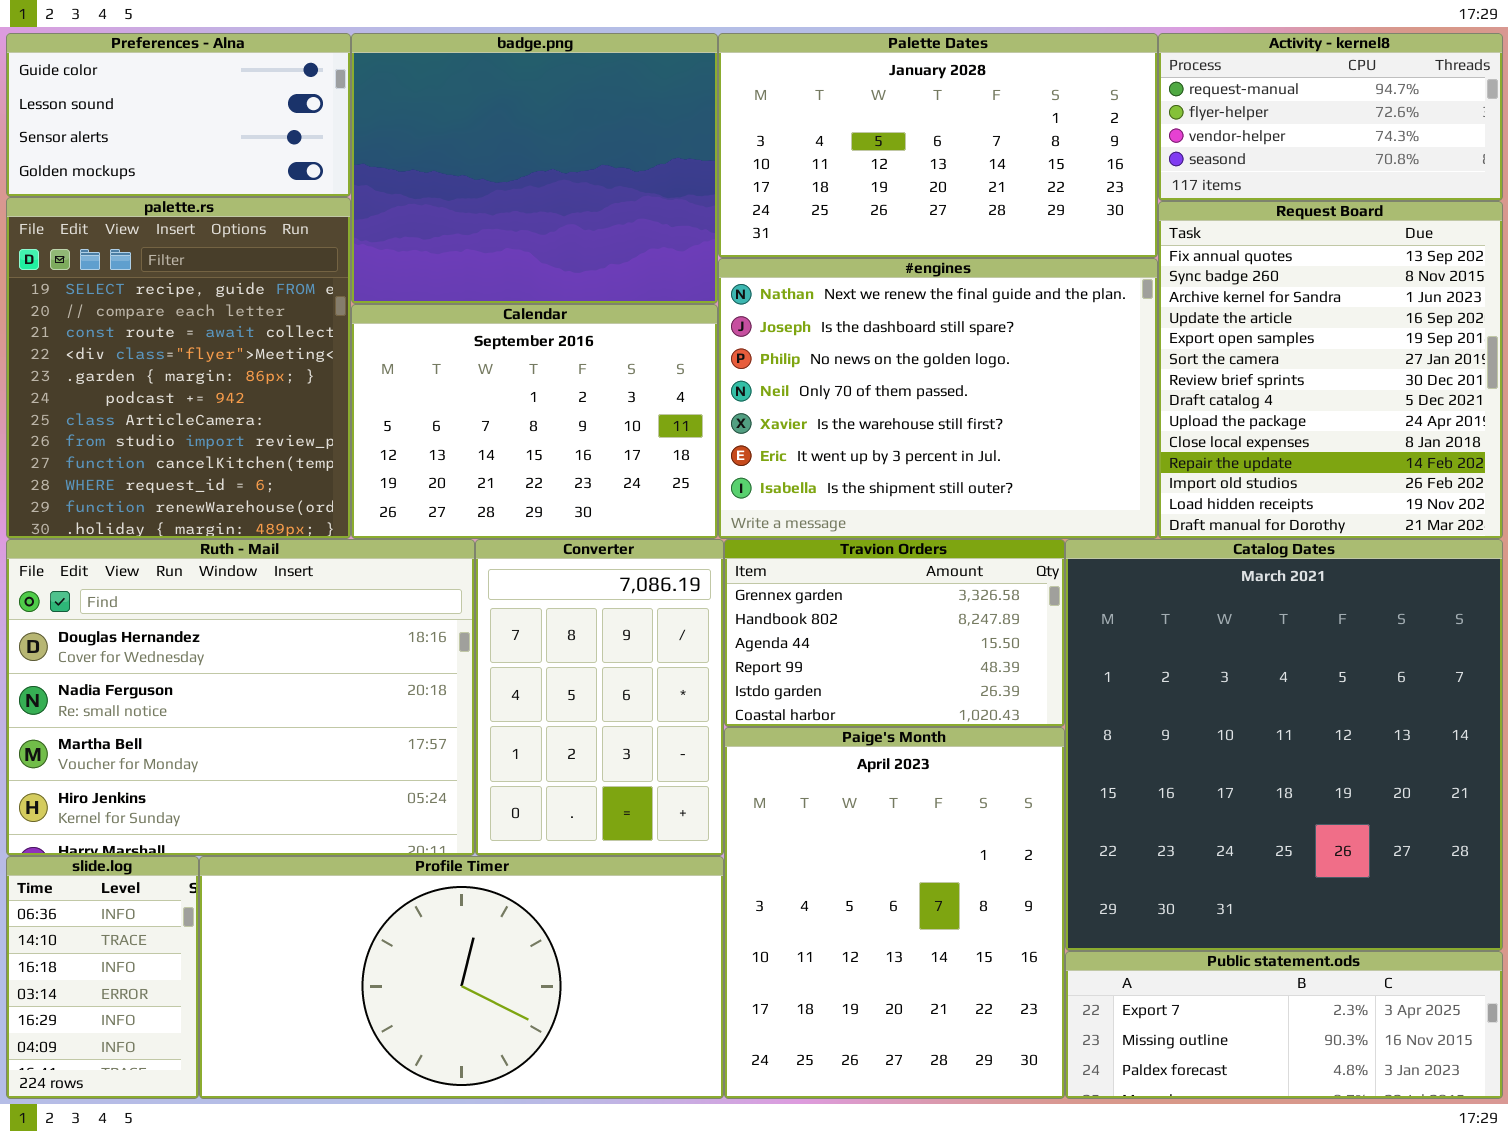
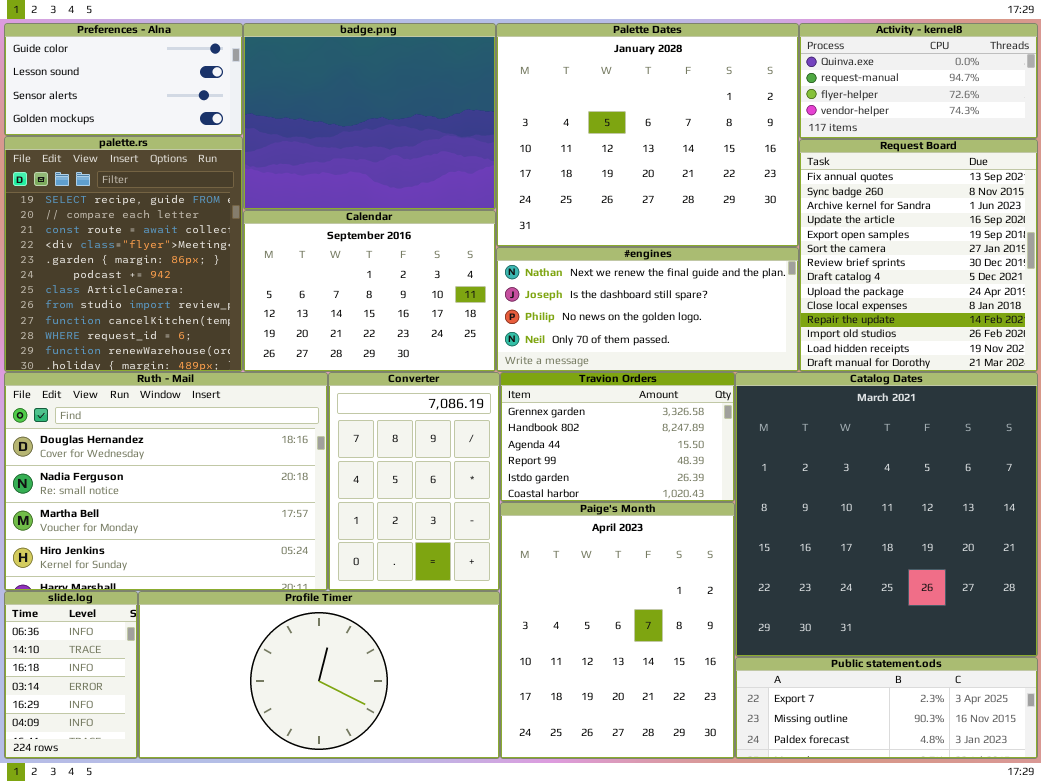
Palette Dates: [718,33,1158,258] -> [496,23,799,247], resized
Activity - kernel8: [1158,33,1503,201] -> [799,23,1038,139], scrolled up 1 row
#engines: [718,258,1158,539] -> [496,247,799,372], resized

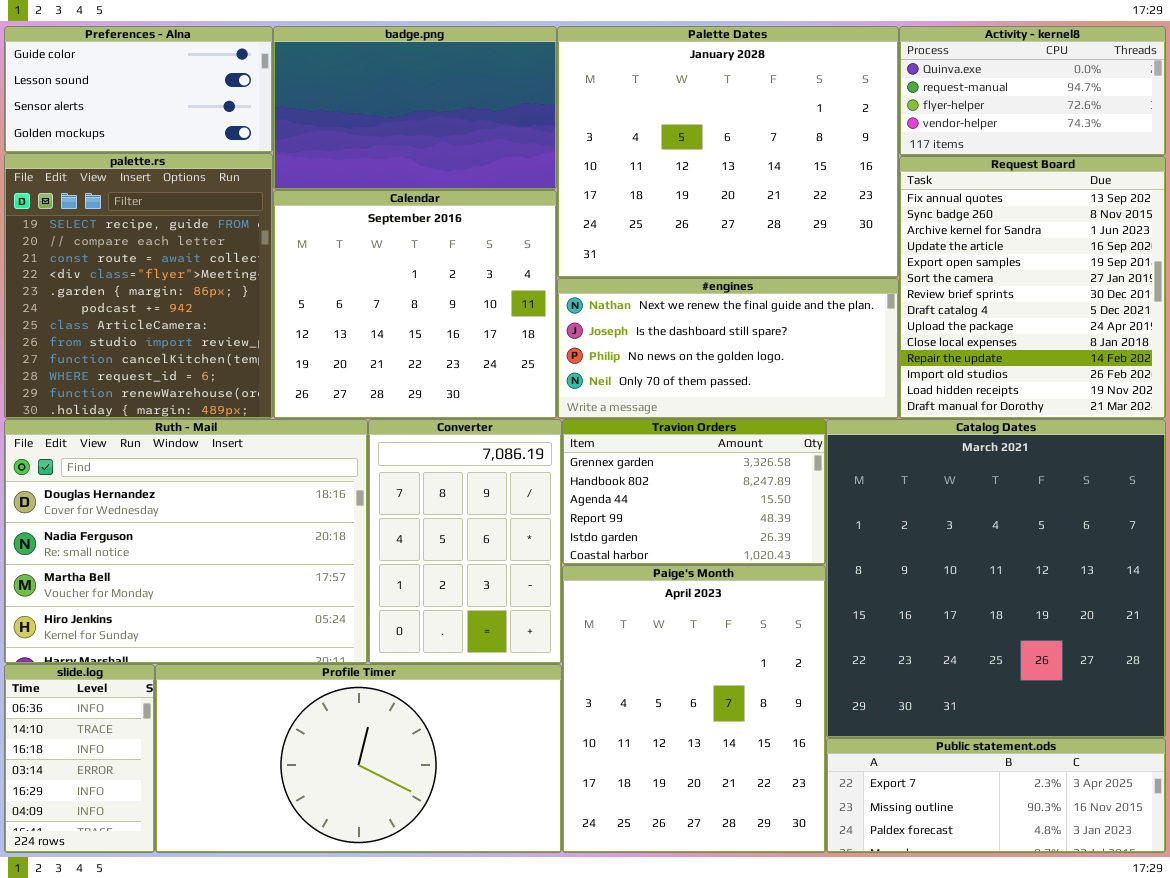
badge.png: [243,23,496,210] -> [273,26,557,190], resized
Calendar: [243,210,496,372] -> [273,190,557,419], resized

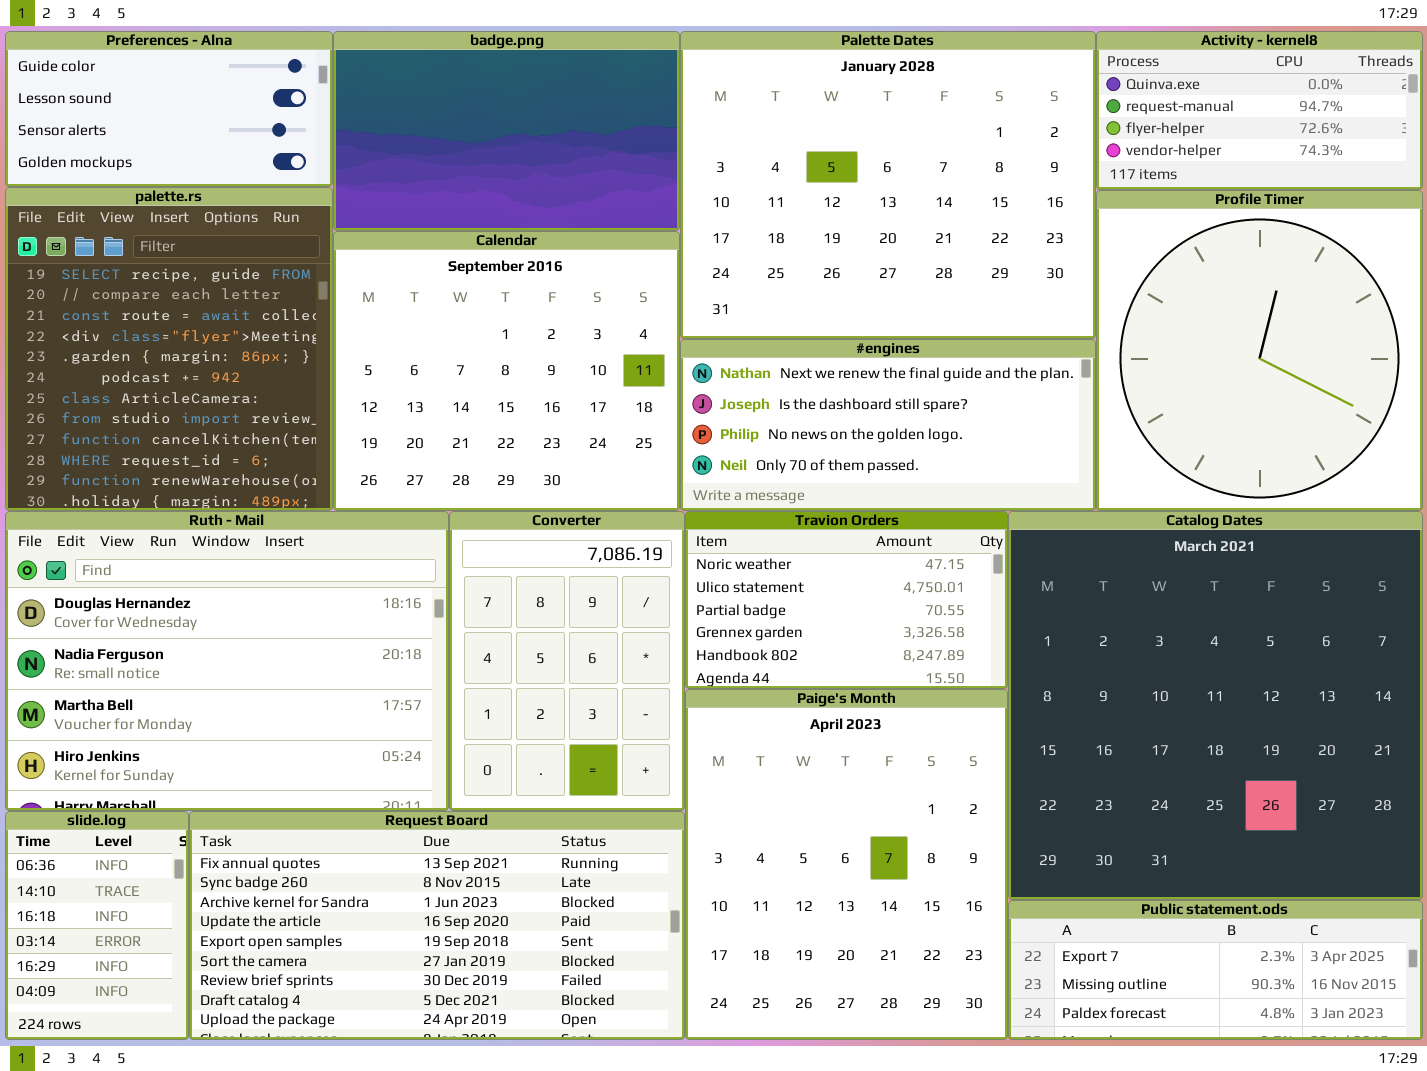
Request Board: [899,156,1166,419] -> [189,811,685,1040], moved, resized
Travion Orders: [562,419,826,565] -> [685,511,1008,689], scrolled up 3 rows
Profile Timer: [155,664,562,853] -> [1096,190,1423,511], moved, resized

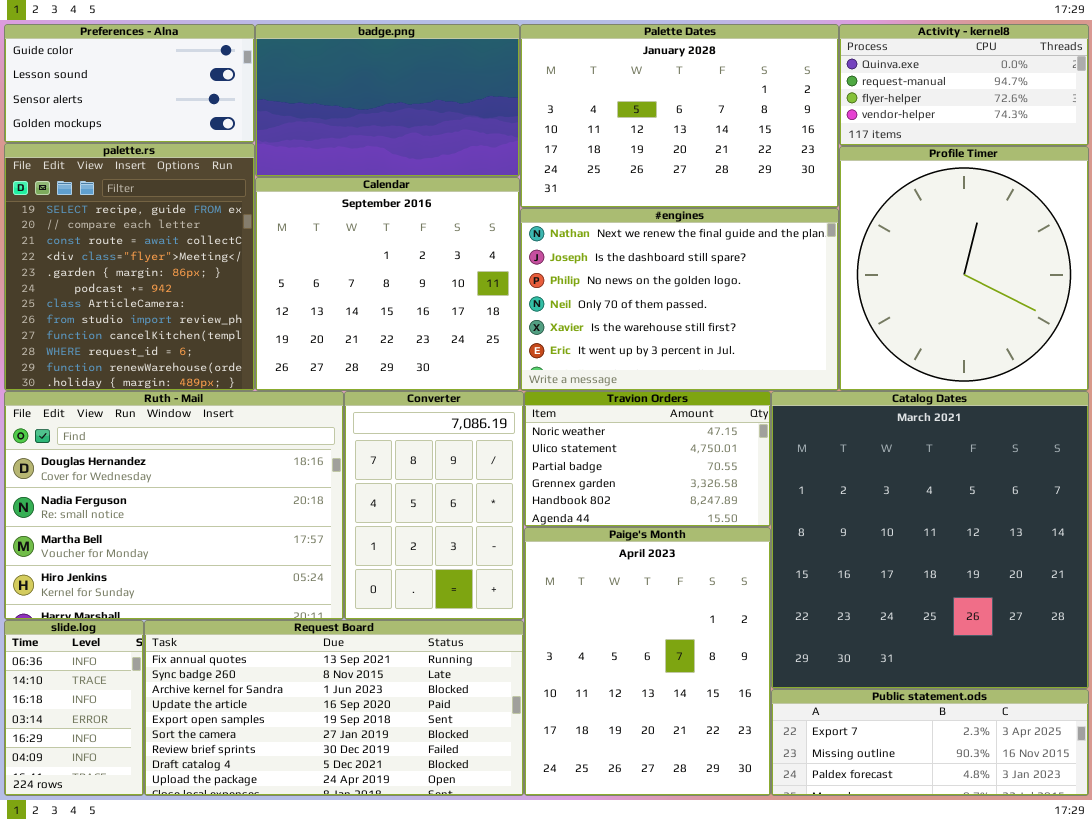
Palette Dates: [680,31,1096,339] -> [520,24,839,208], resized
#engines: [680,339,1096,511] -> [520,208,839,391], resized

